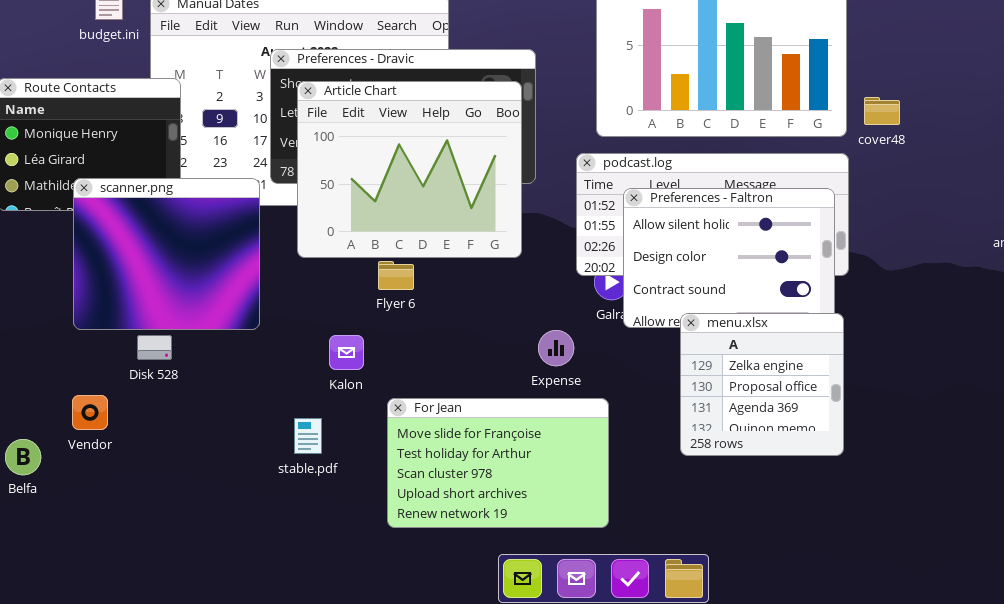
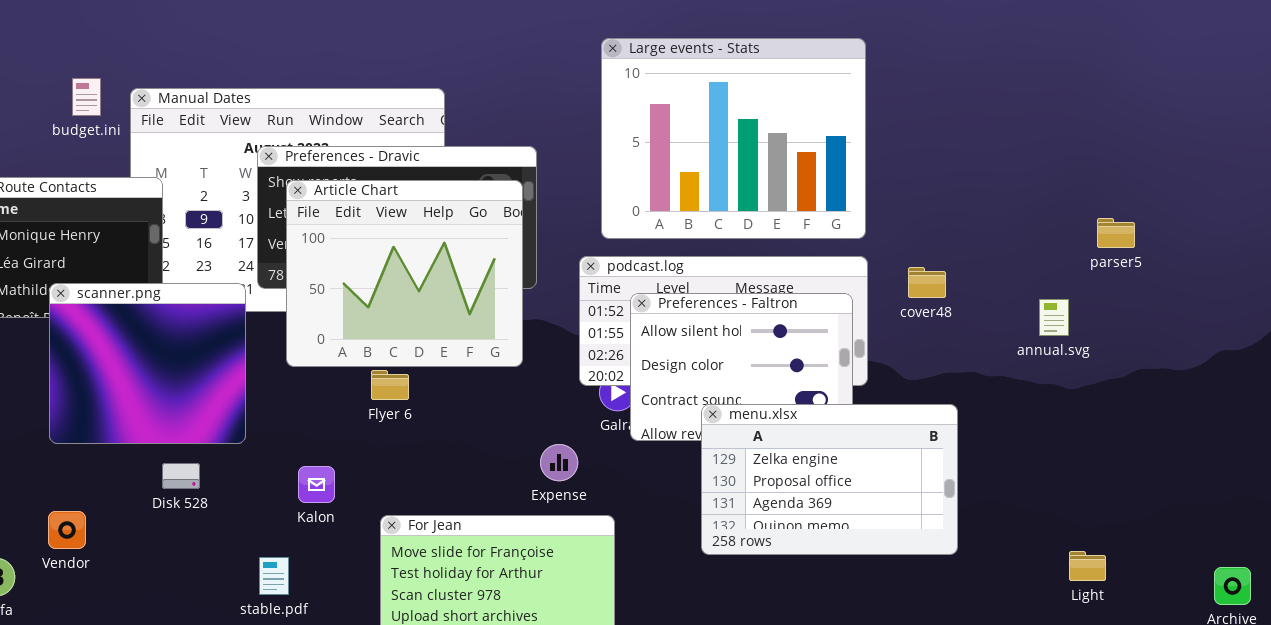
cover48: [864,97,900,125] -> [908,267,946,298], moved
menu.xlsx: [680,313,844,456] -> [701,404,958,555], moved, resized
Disk 528: [137,335,172,360] -> [162,463,200,489], moved
Kalon: [329,335,364,370] -> [298,466,335,503], moved
stable.pdf: [294,418,322,454] -> [259,557,289,595], moved

